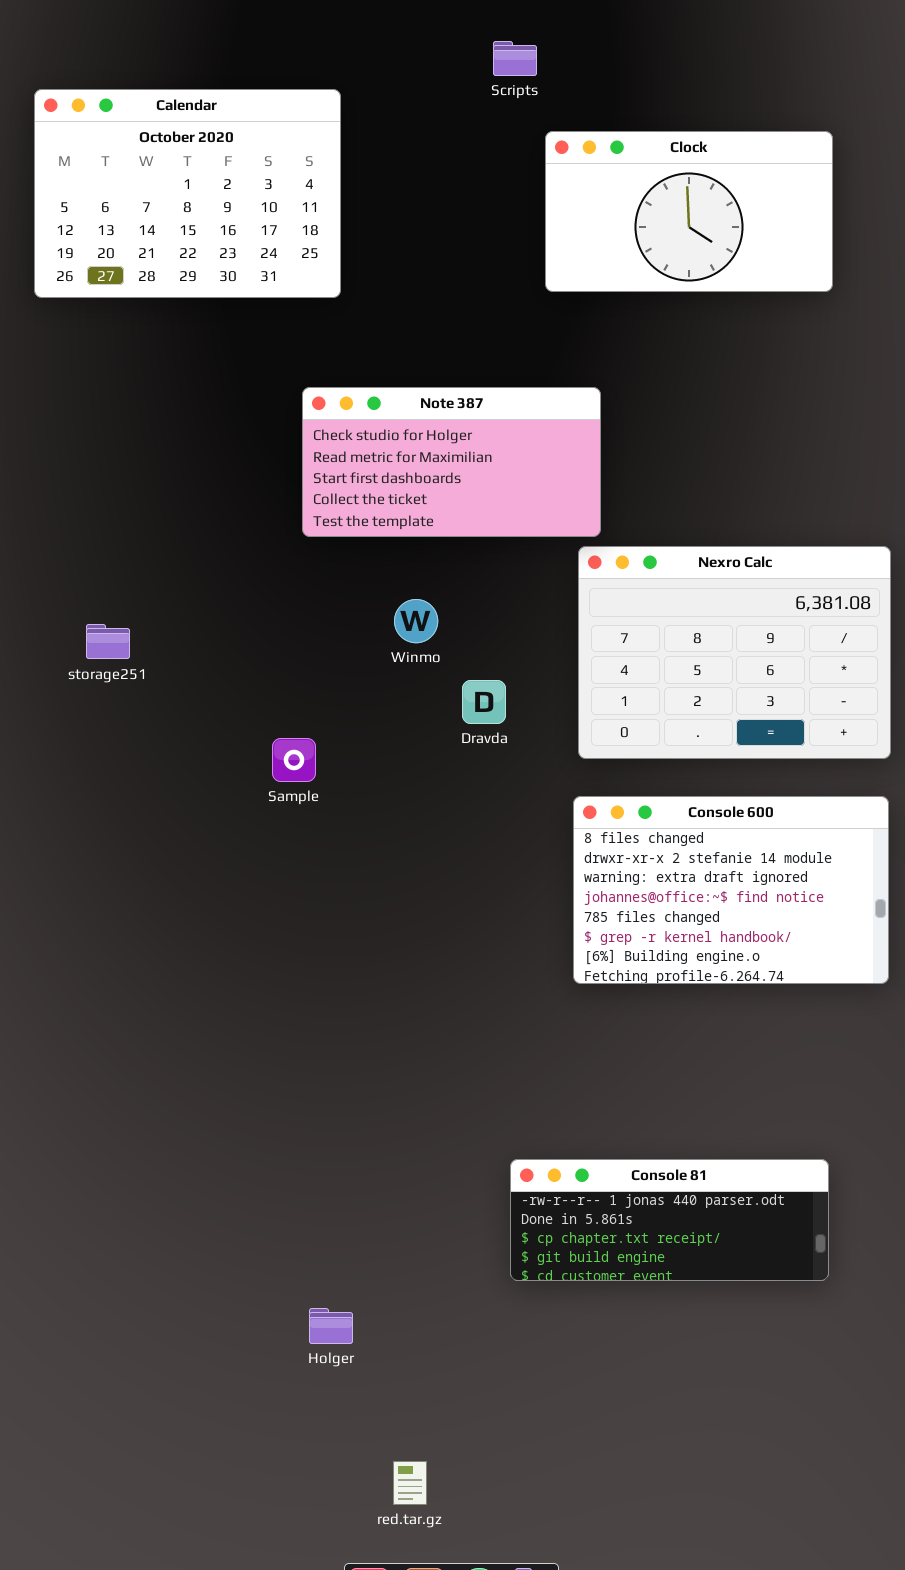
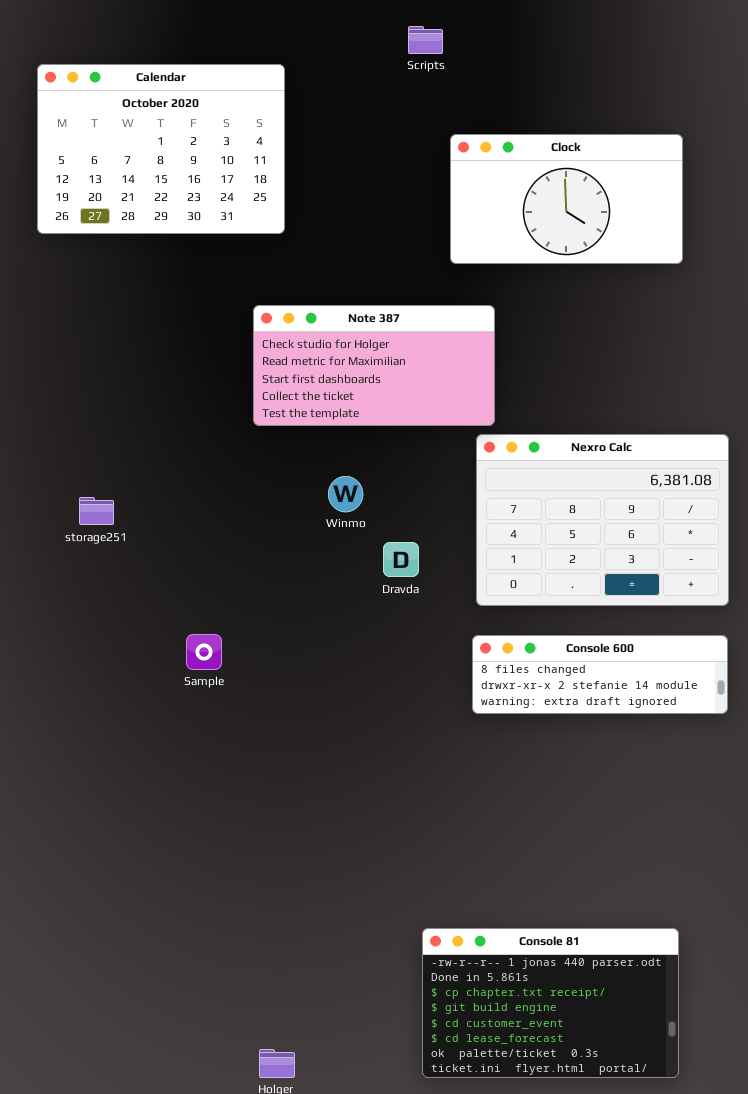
Clock: [545,131,833,292] -> [450,134,683,264], moved
Sample: [272,738,316,782] -> [186,634,222,670], moved
Console 600: [573,796,889,984] -> [472,635,728,714], resized
Console 81: [510,1159,829,1281] -> [422,928,679,1078], resized

